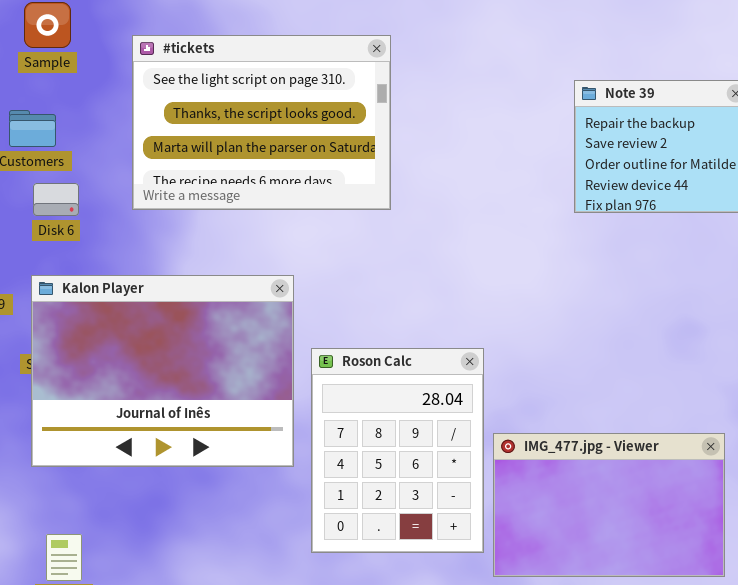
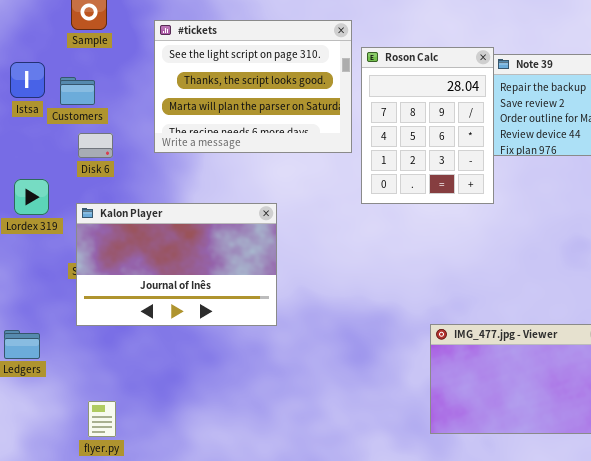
Kalon Player: [31,275,294,467] -> [76,203,277,326], resized
Roson Calc: [311,348,484,553] -> [361,47,494,204], moved

